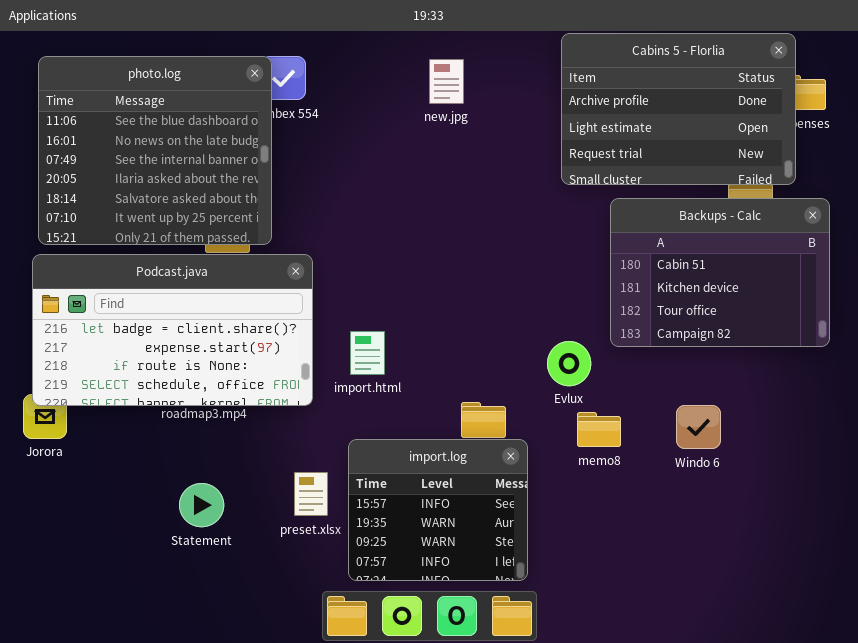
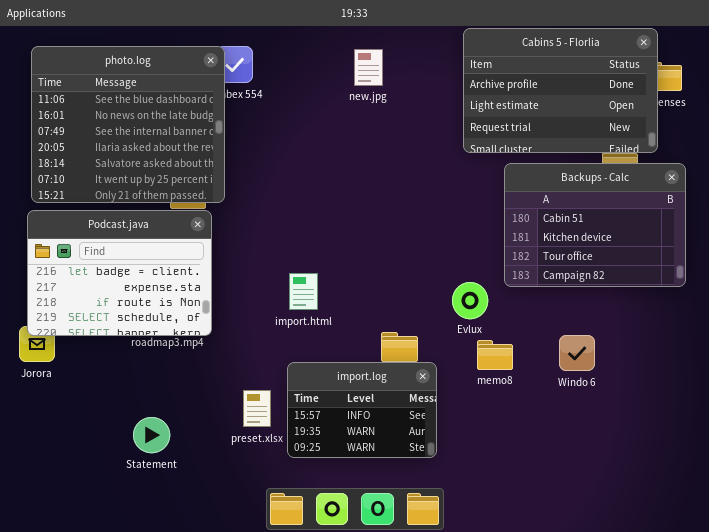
Podcast.java: [32,254,313,406] -> [27,210,212,336], resized
import.log: [348,439,528,581] -> [287,362,437,458], resized
Statement: [179,483,224,527] -> [133,417,170,453], moved

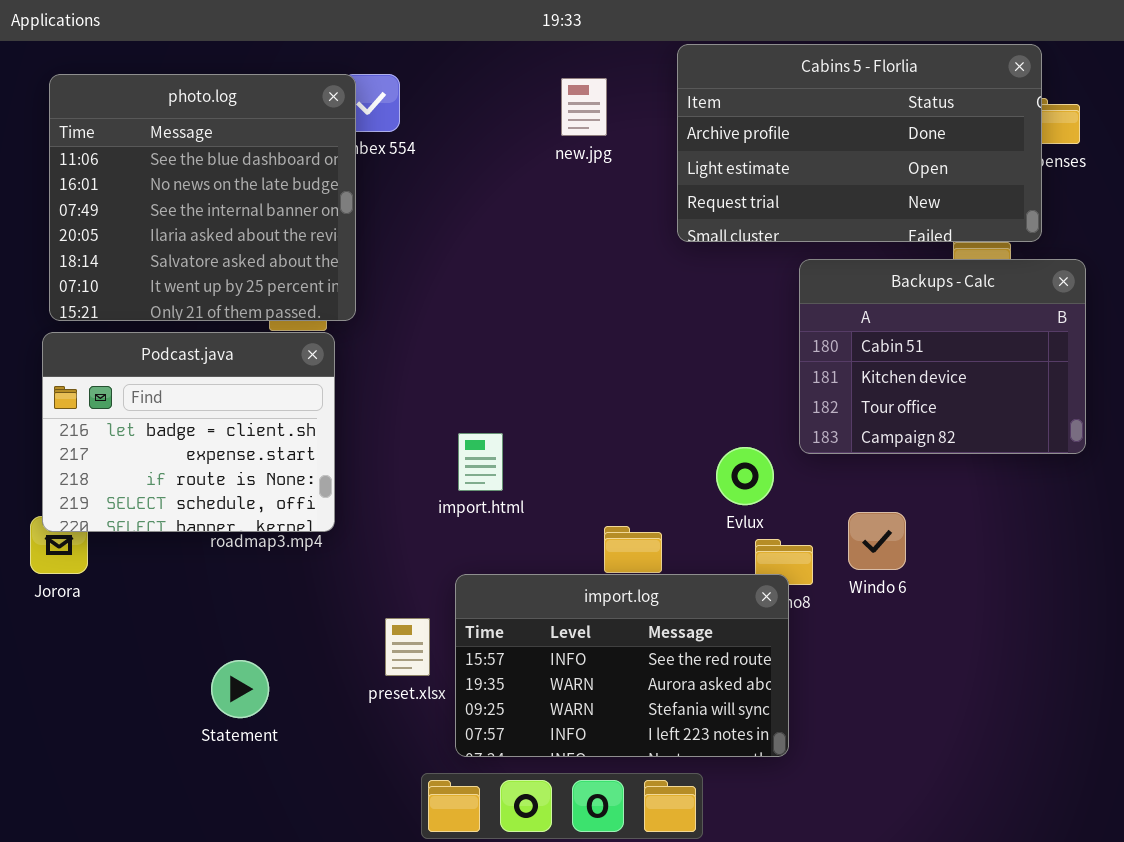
Cabins 5 - Florlia: [463,28,658,153] -> [677,44,1042,242], resized
Windo 6: [559,335,595,371] -> [848,512,906,570], moved
import.log: [287,362,437,458] -> [455,574,789,757], resized

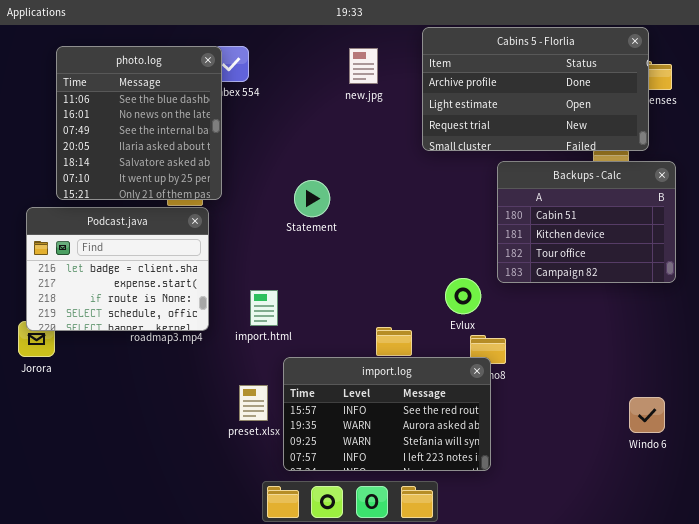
photo.log: [49,74,356,321] -> [56,46,222,200], resized
import.html: [458,433,503,491] -> [250,290,278,326], moved
Windo 6: [848,512,906,570] -> [629,397,665,433], moved
Statement: [211,660,269,718] -> [294,180,330,217], moved

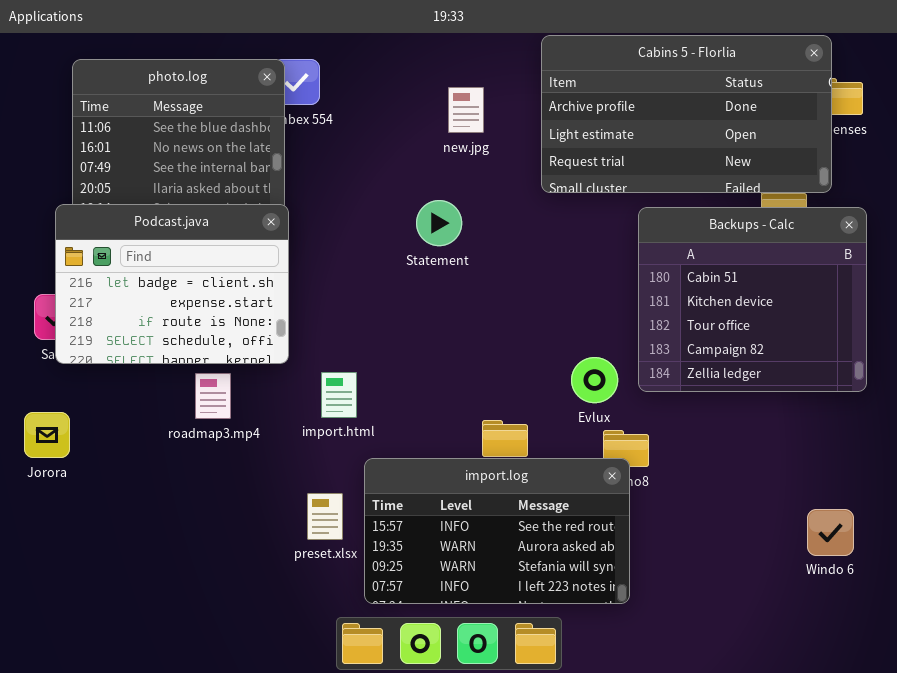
new.jpg: [349,48,378,84] -> [448,87,484,133], moved
Backups - Calc: [497,161,676,283] -> [638,207,867,392], resized
Statement: [294,180,330,217] -> [416,200,462,246], moved
Podcast.java: [26,207,209,331] -> [55,204,289,364], moved

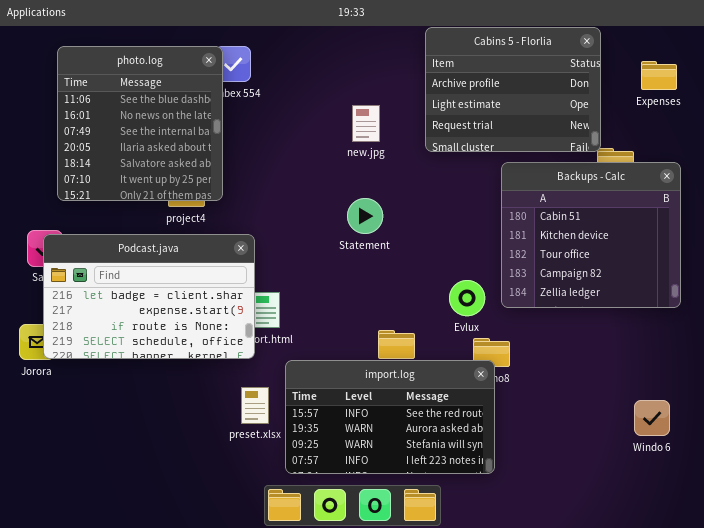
Cabins 5 - Florlia: [541,35,832,193] -> [425,27,601,152], resized
new.jpg: [448,87,484,133] -> [352,105,380,142], moved
Statement: [416,200,462,246] -> [347,198,383,234], moved
Podcast.java: [55,204,289,364] -> [43,234,255,359], moved, resized

